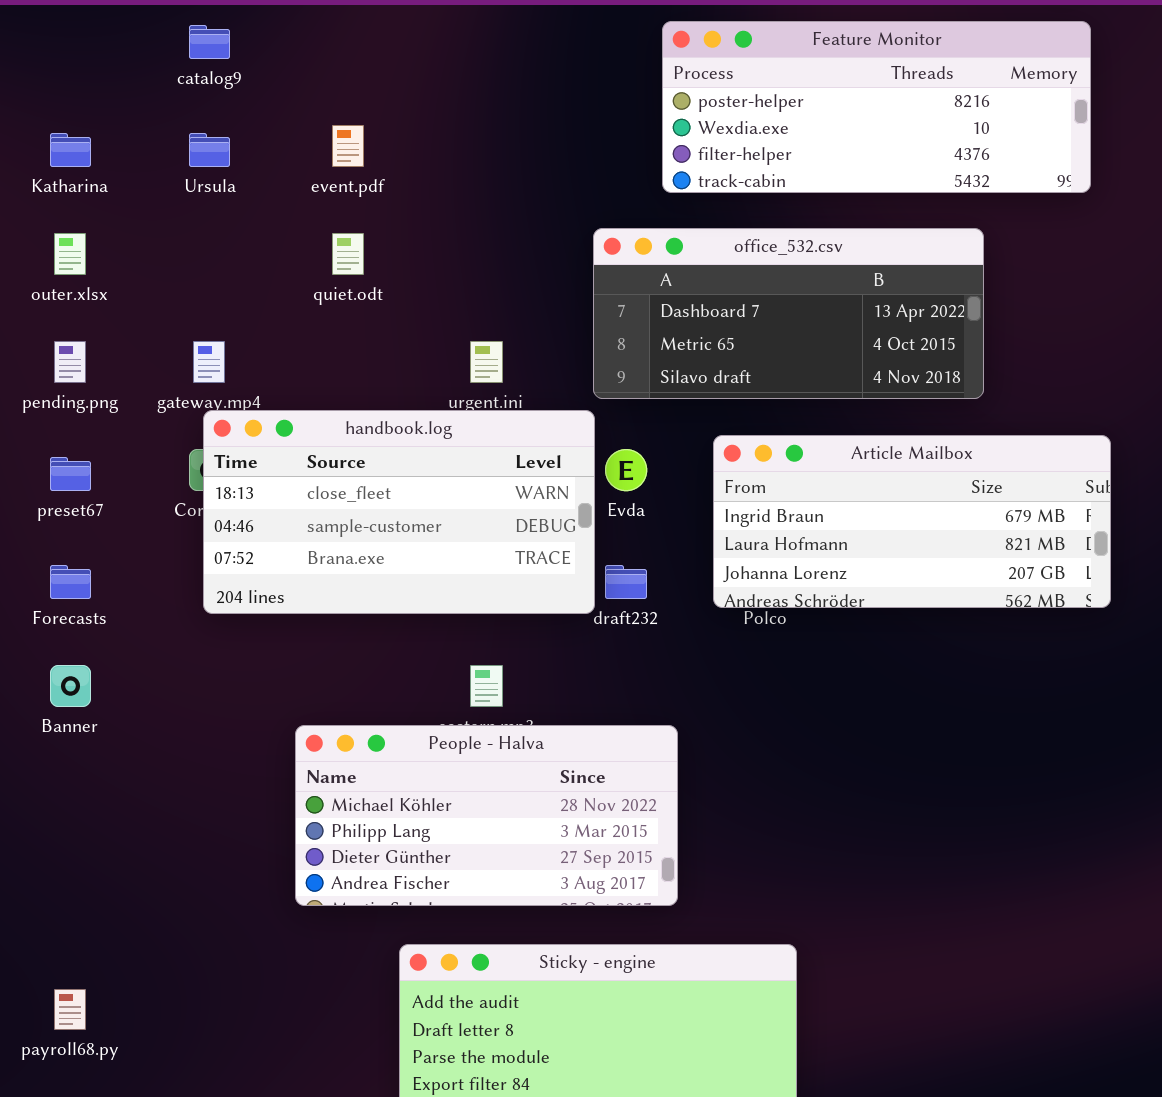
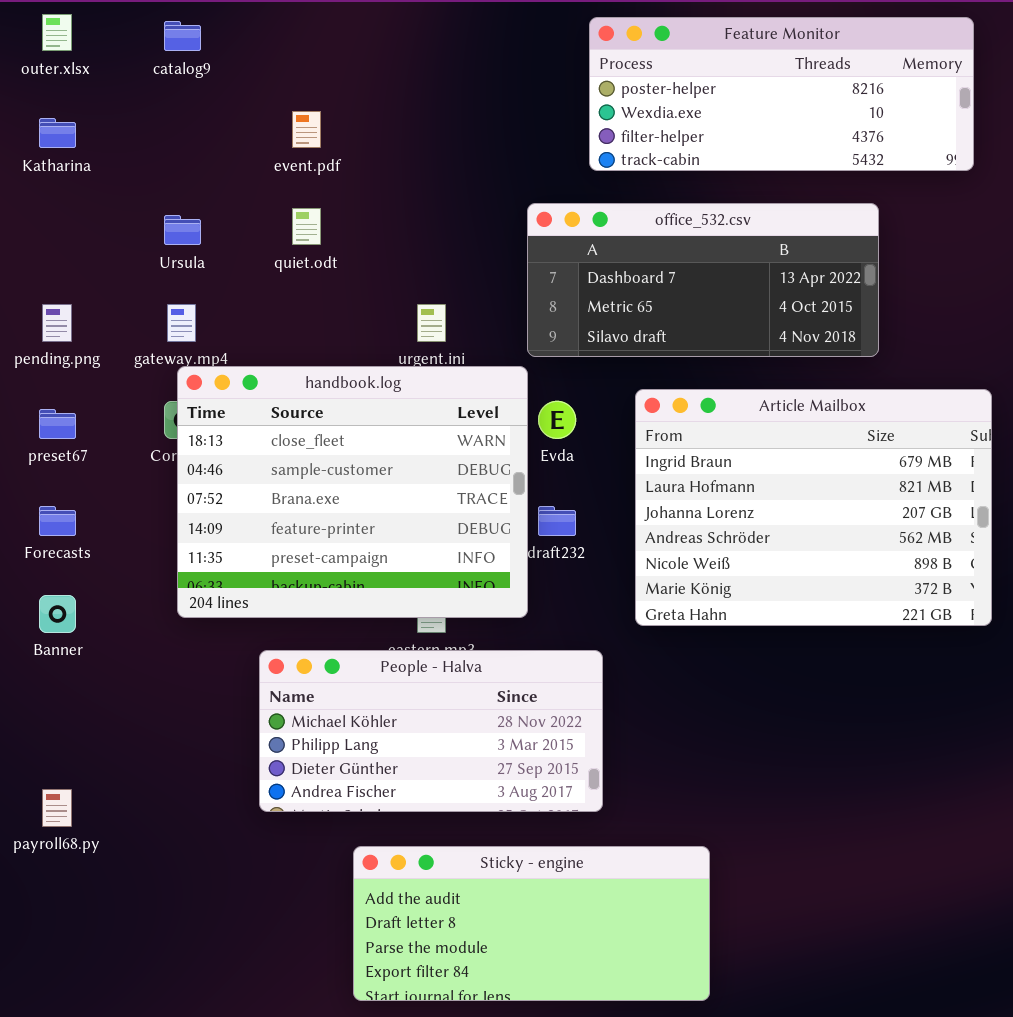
Ursula: [189,133,230,167] -> [164,215,201,245], moved
outer.xlsx: [54,233,86,275] -> [42,14,72,51], moved
handbook.log: [203,410,595,614] -> [177,366,528,618], resized
Article Mailbox: [713,435,1111,608] -> [635,389,992,626], resized
payroll68.py: [54,989,86,1030] -> [42,789,72,827], moved

